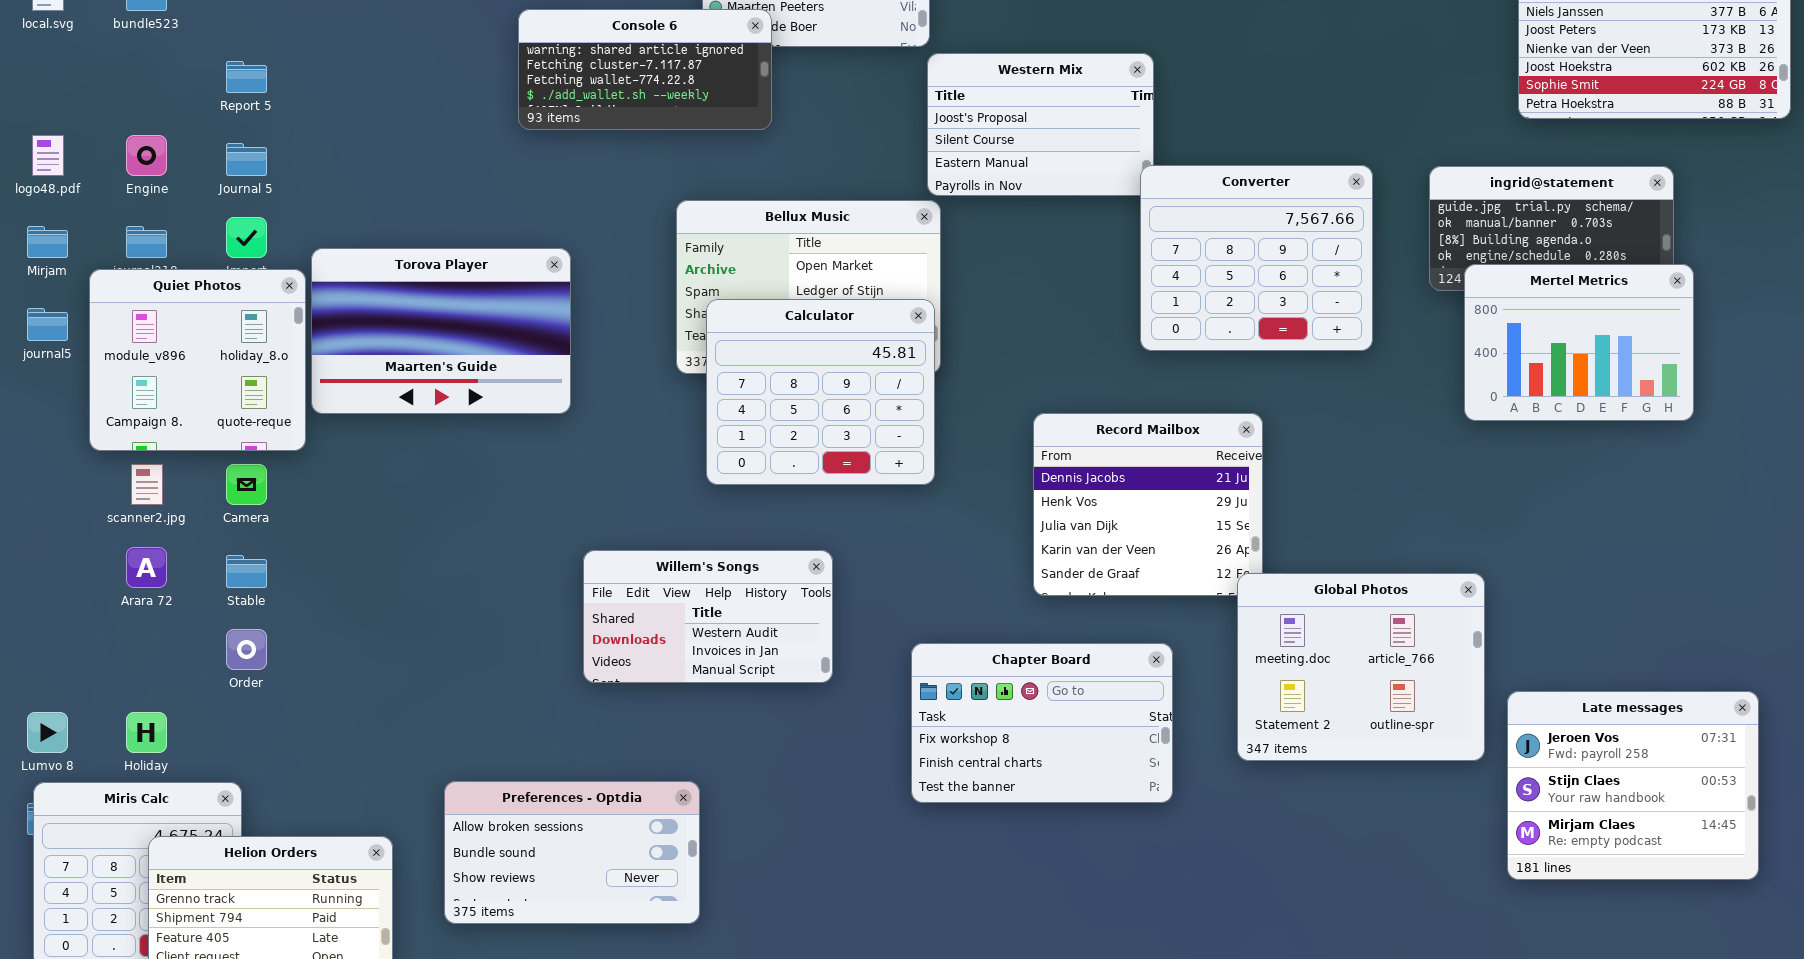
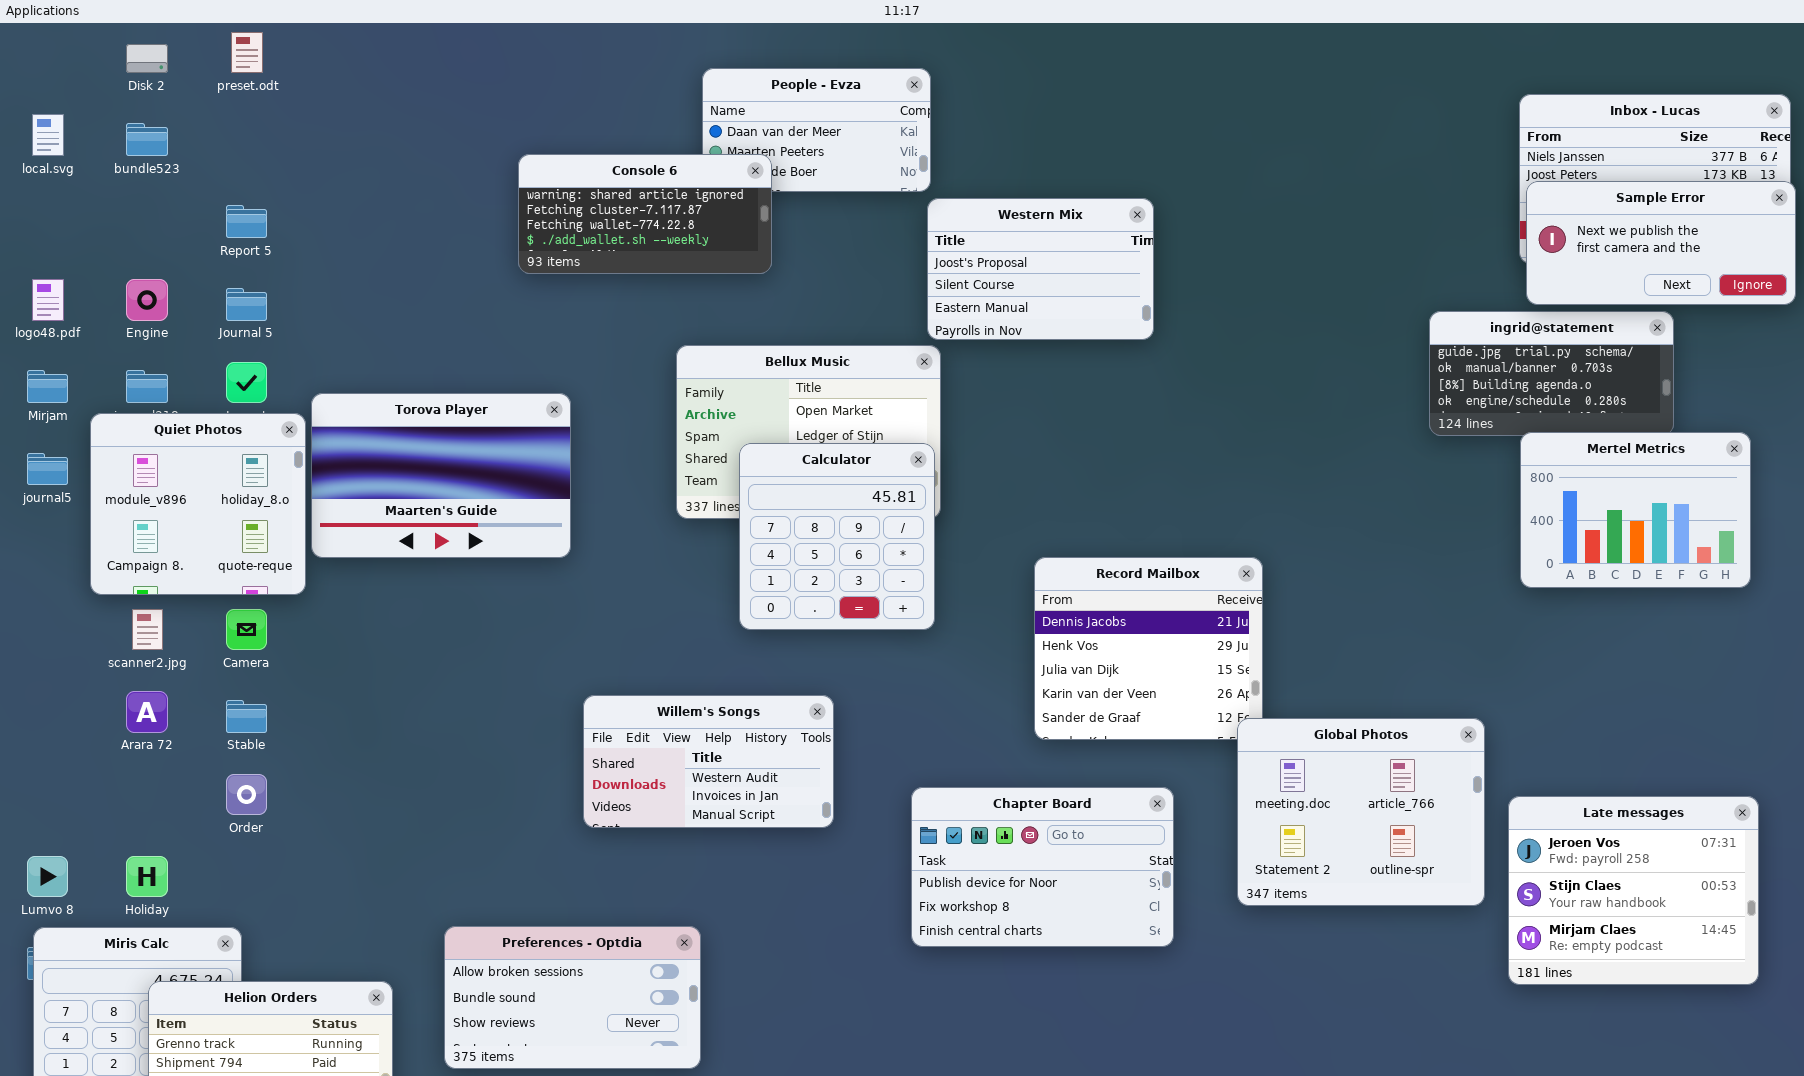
Sample Error: none -> [1526,181,1796,305], opened
Converter: [1140,165,1373,351] -> none, closed
Mertel Metrics: [1464,264,1694,421] -> [1520,432,1751,588], moved
Calculator: [706,299,935,485] -> [739,443,935,630], resized
Chapter Board: [911,643,1173,803] -> [911,787,1174,947], scrolled up 1 row
Late messages: [1507,691,1759,880] -> [1508,796,1759,985], moved

